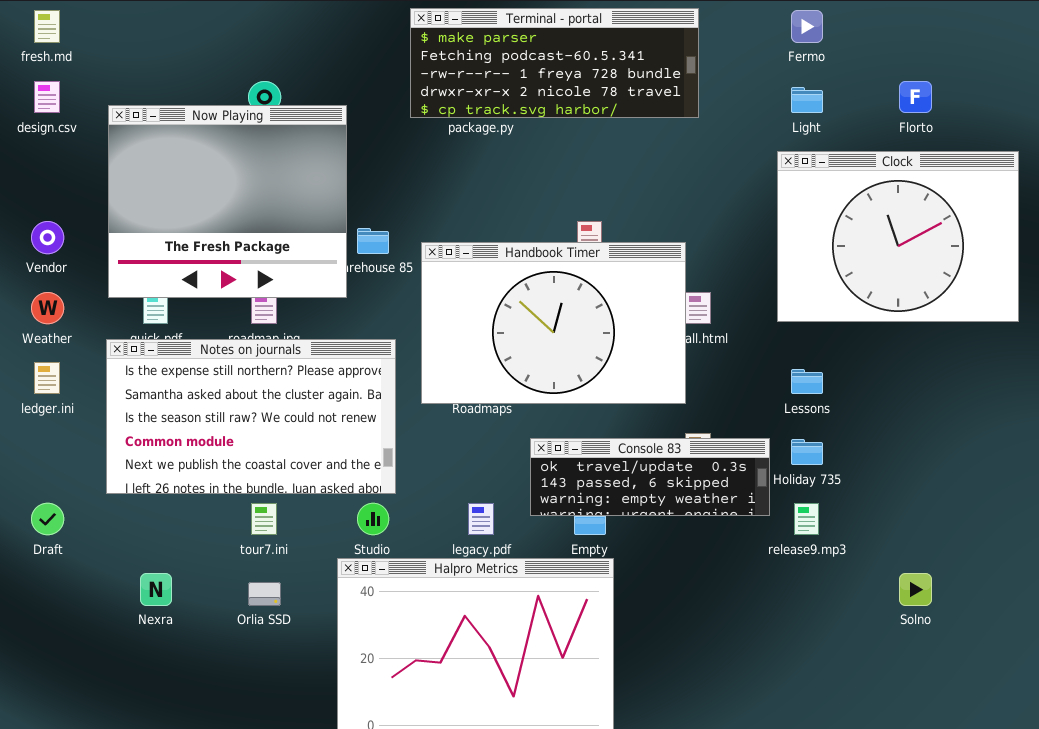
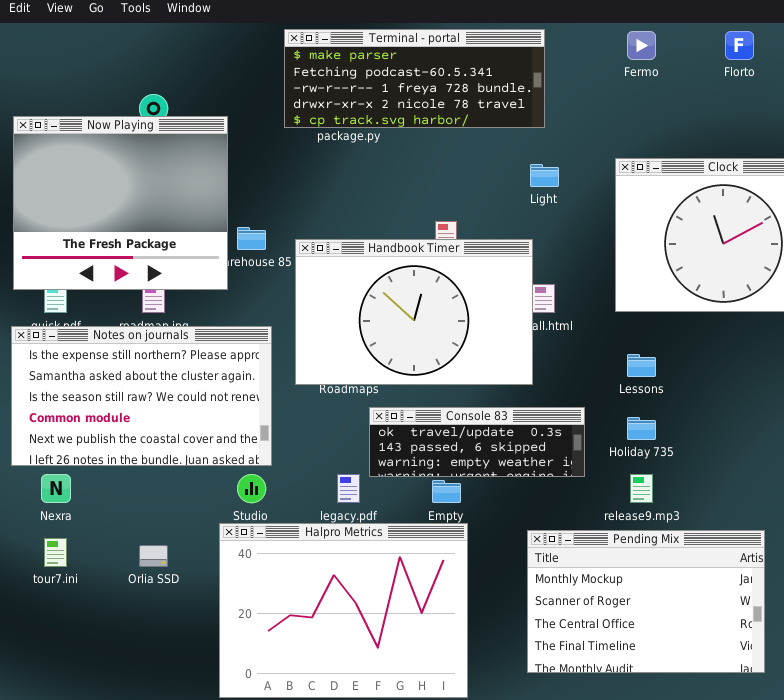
Florto: [899,81,932,113] -> [725,31,754,60], moved
Light: [791,87,823,113] -> [530,164,559,187], moved
Console 83: [530,438,770,516] -> [369,407,585,477], moved
tour7.ini: [251,503,277,535] -> [44,538,67,567], moved
Pending Mix: none -> [527,530,765,673], opened
Nexra: [140,573,172,606] -> [41,474,71,503], moved

